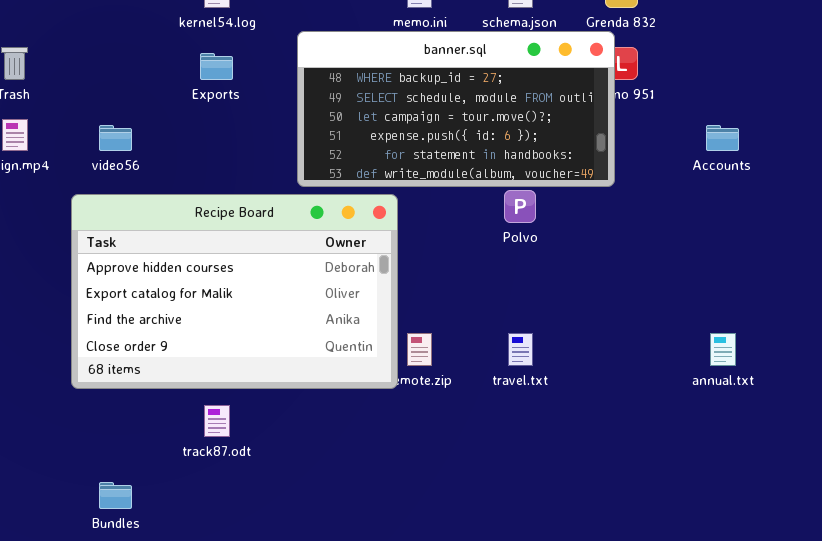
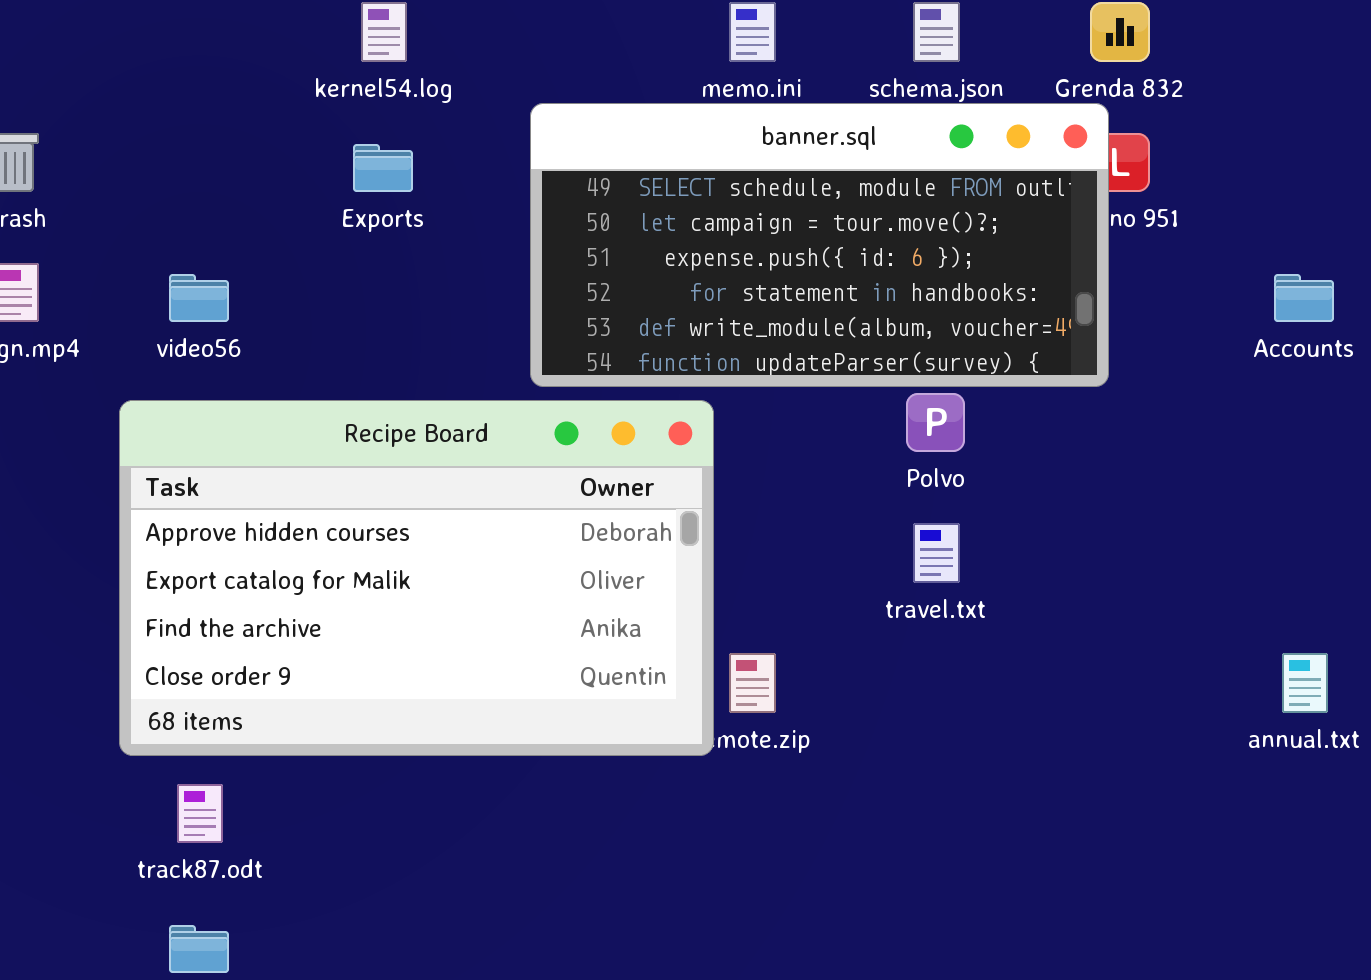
banner.sql: [297,31,615,187] -> [530,103,1109,387], scrolled down 1 row
travel.txt: [508,333,533,366] -> [913,523,960,583], moved
track87.odt: [204,405,230,437] -> [177,784,223,843], moved

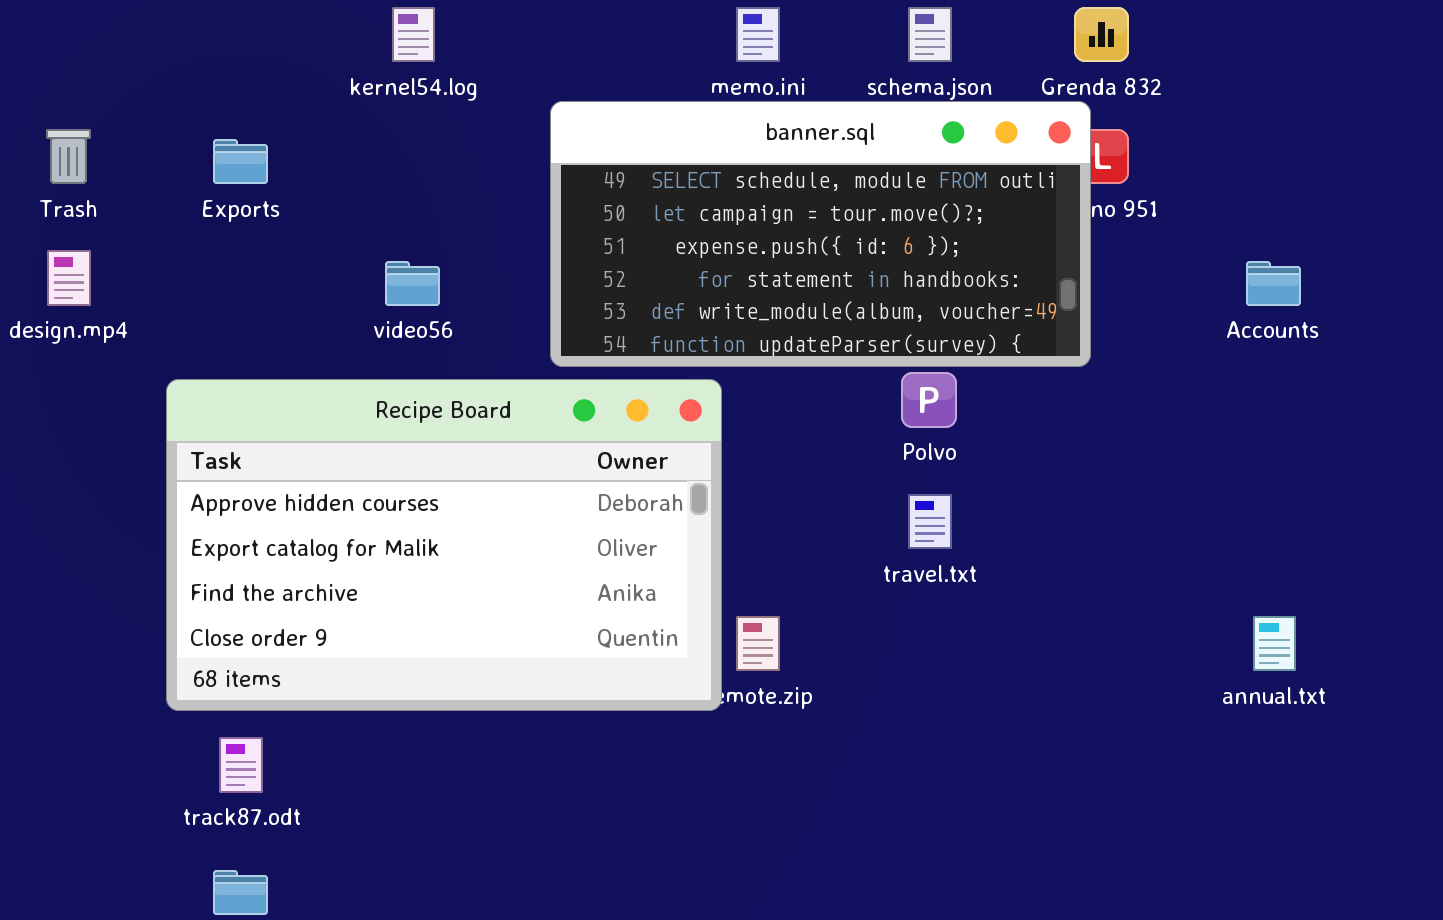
Exports: [353,144,413,192] -> [213,139,268,184], moved
video56: [169,274,229,322] -> [385,261,440,306], moved

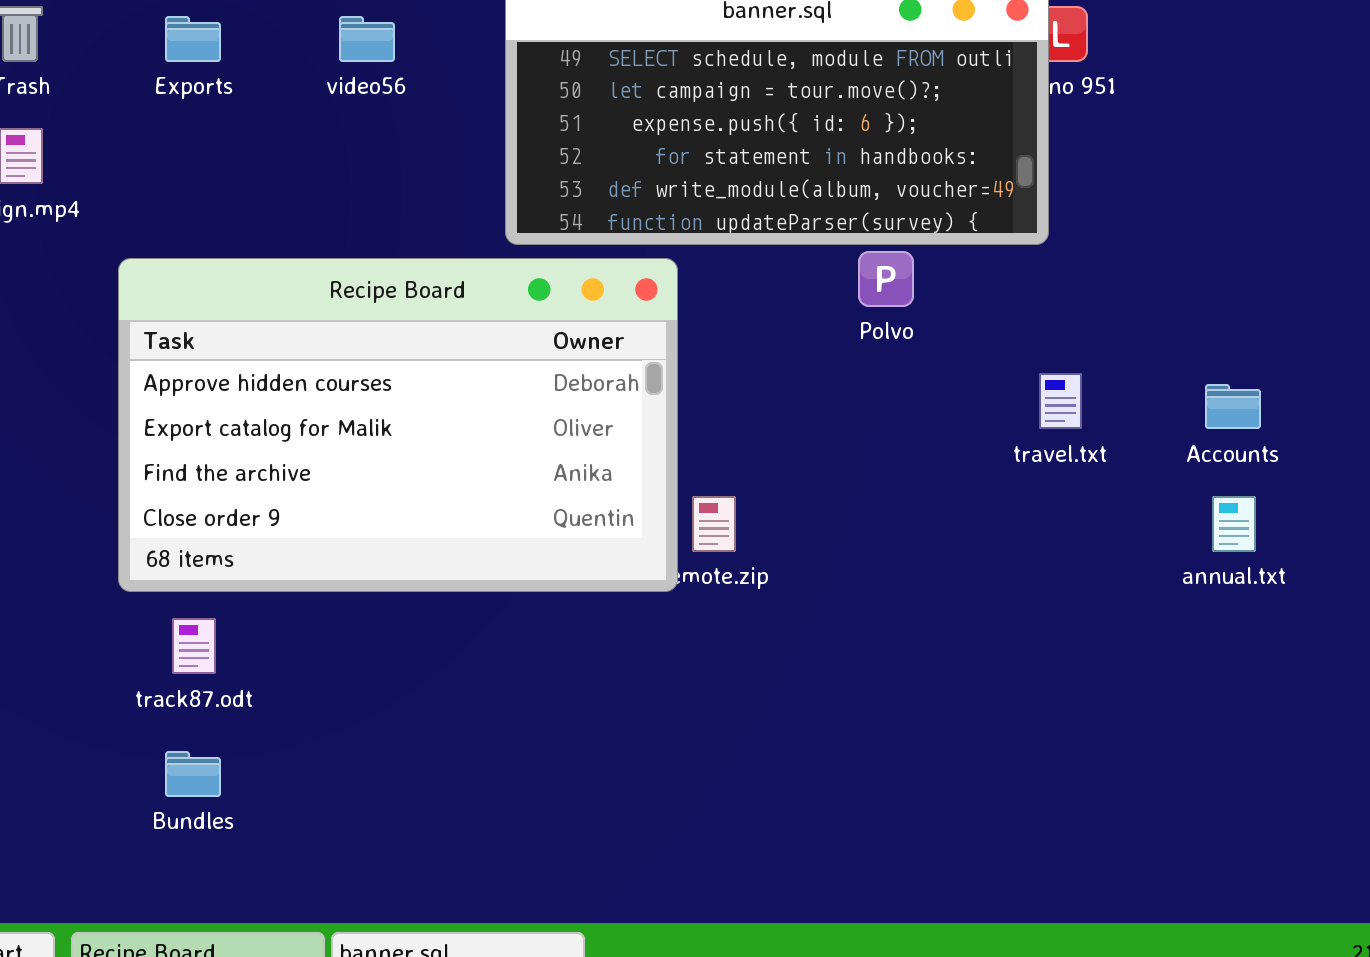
video56: [385,261,440,306] -> [339,16,395,62], moved
Accounts: [1246,261,1301,306] -> [1205,384,1261,429], moved
travel.txt: [908,494,952,549] -> [1039,373,1082,429], moved

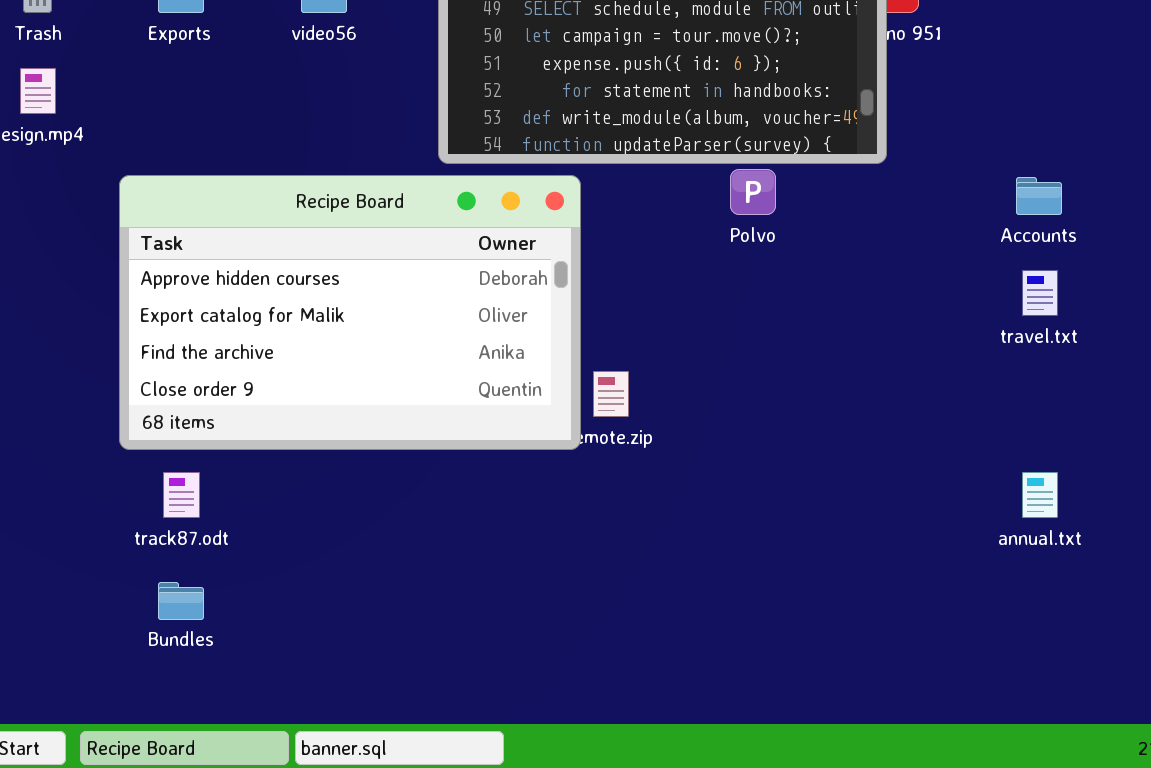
travel.txt: [1039,373,1082,429] -> [1022,270,1058,316], moved
Accounts: [1205,384,1261,429] -> [1016,177,1062,215], moved
annual.txt: [1212,496,1256,552] -> [1022,472,1058,518], moved

